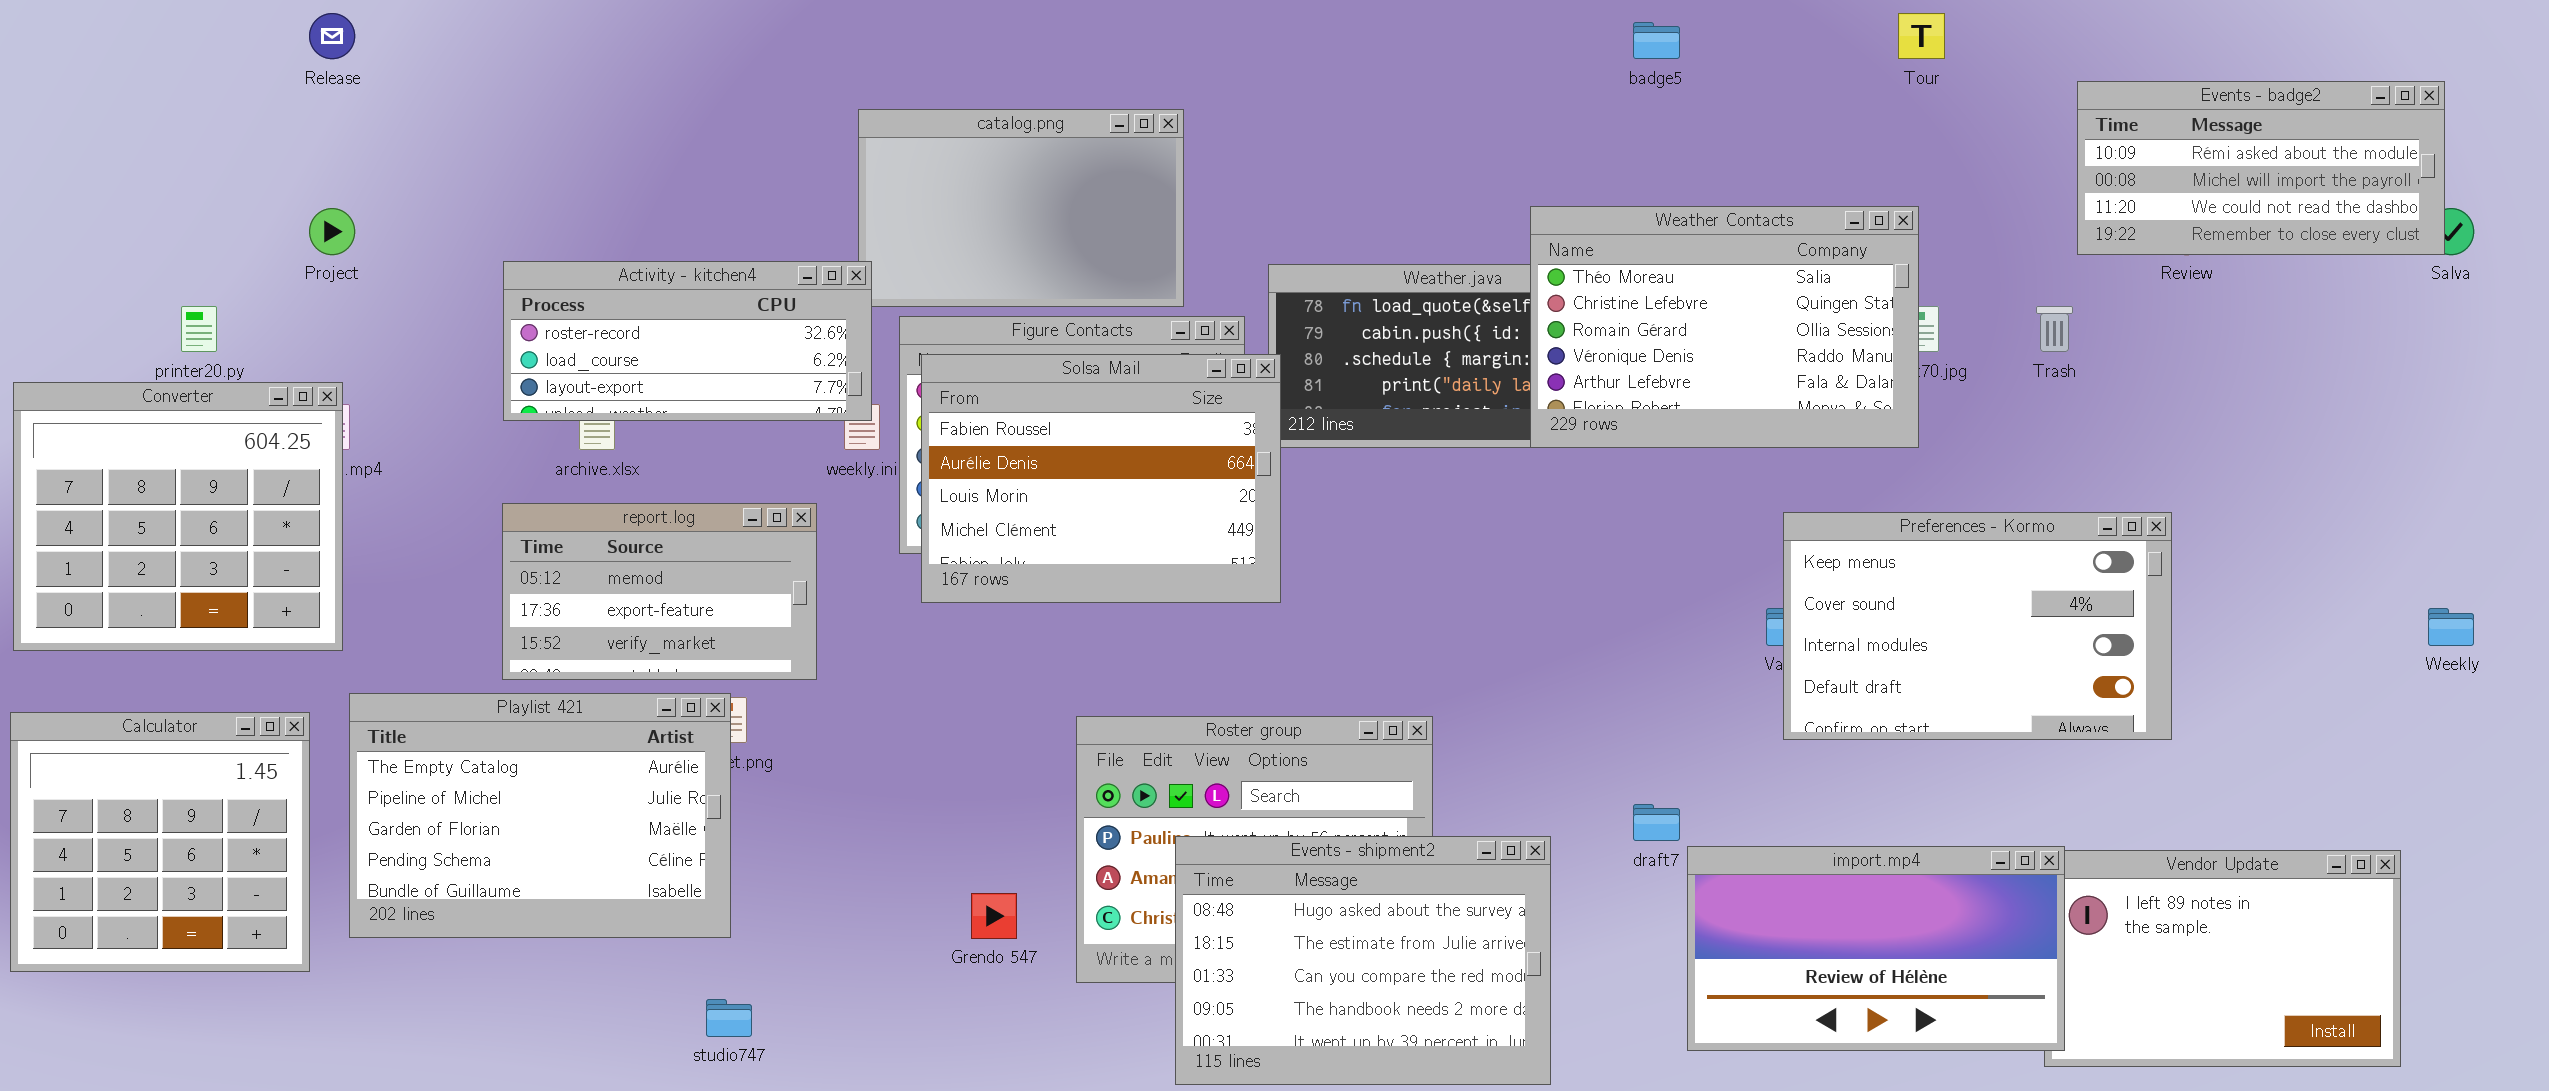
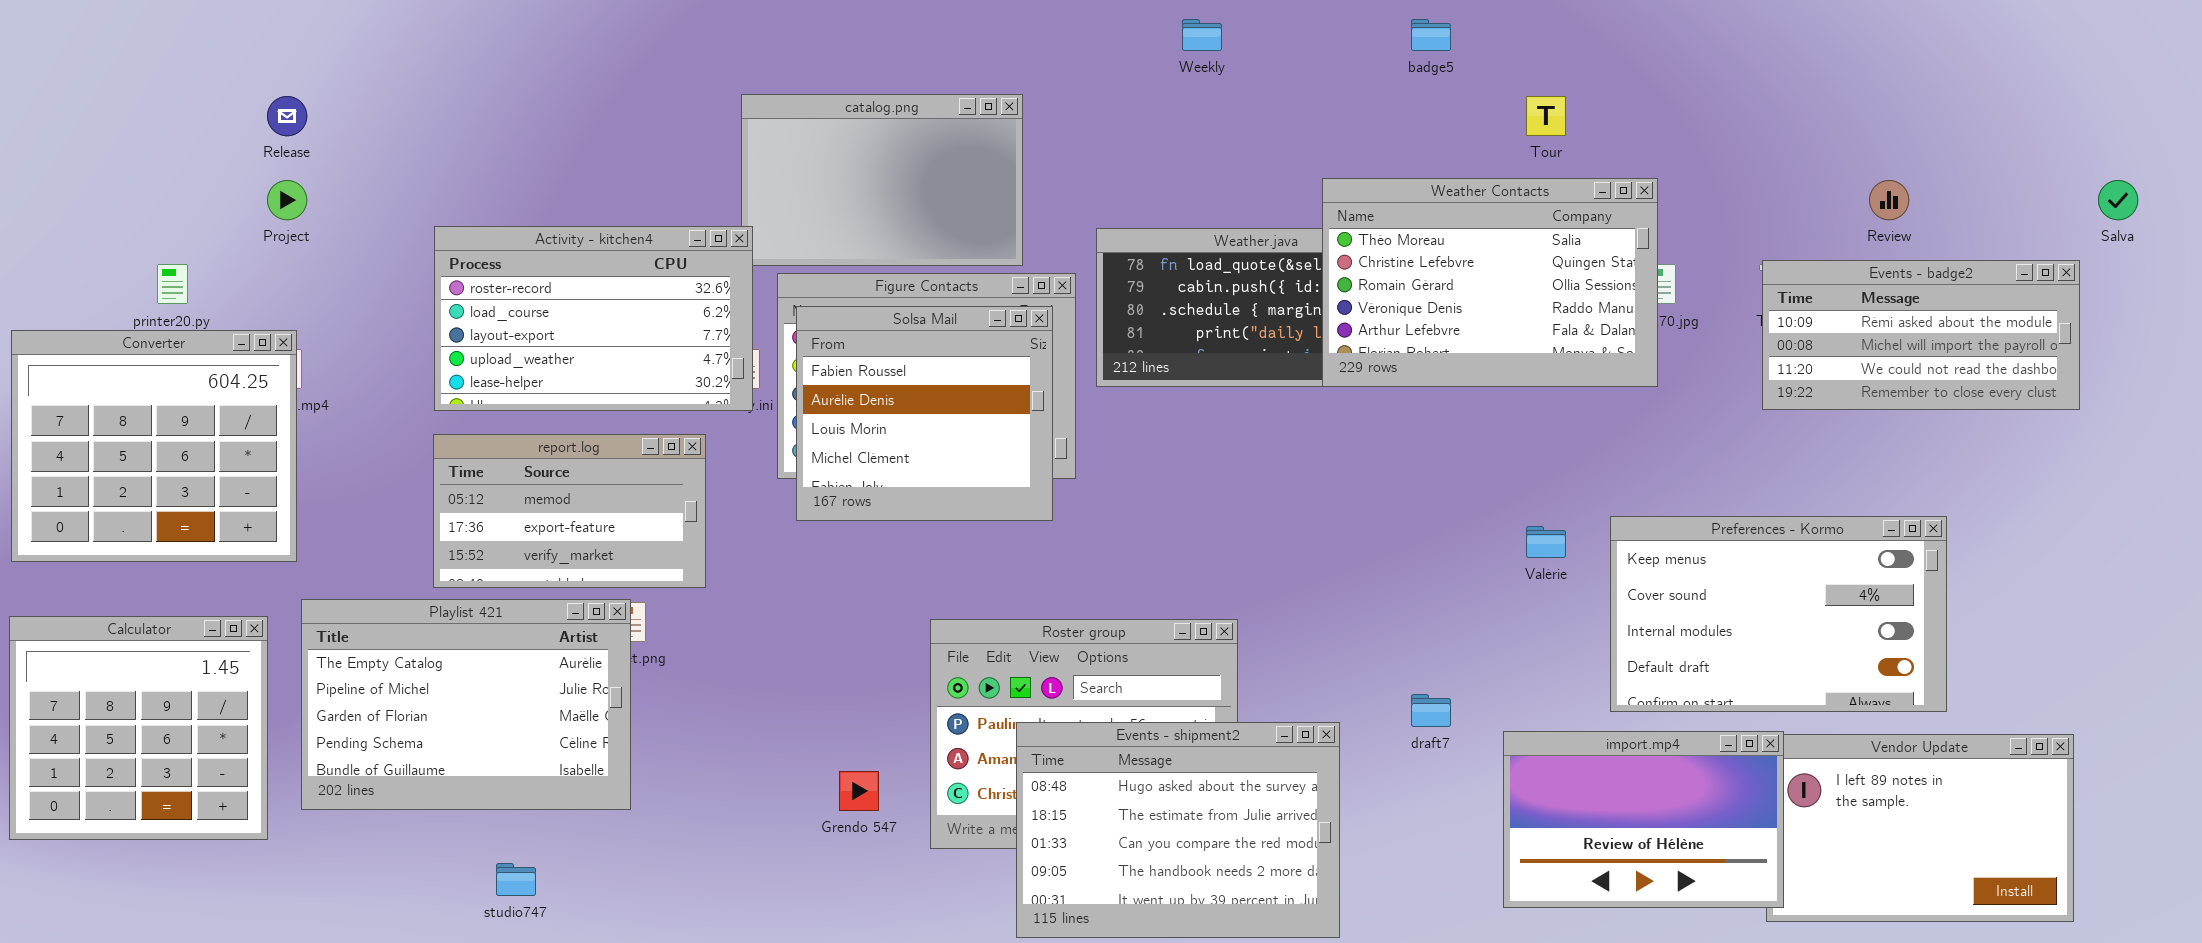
Release: [309,13,355,59] -> [267,96,307,136], moved
Tour: [1898,13,1945,59] -> [1526,96,1566,136], moved
Events - badge2: [2077,81,2445,255] -> [1762,260,2080,410], moved
Activity - kitchen4: [503,261,872,421] -> [434,226,753,411], resized
Solsa Mail: [921,354,1281,603] -> [796,306,1053,521], resized
Preferences - Kormo: [1783,512,2172,740] -> [1610,516,1947,712], moved
Weekly: [2428,608,2474,646] -> [1182,19,1222,51], moved
import.mp4: [1687,846,2065,1051] -> [1503,731,1784,908], resized
studio747: [706,999,752,1037] -> [496,863,536,896], moved

